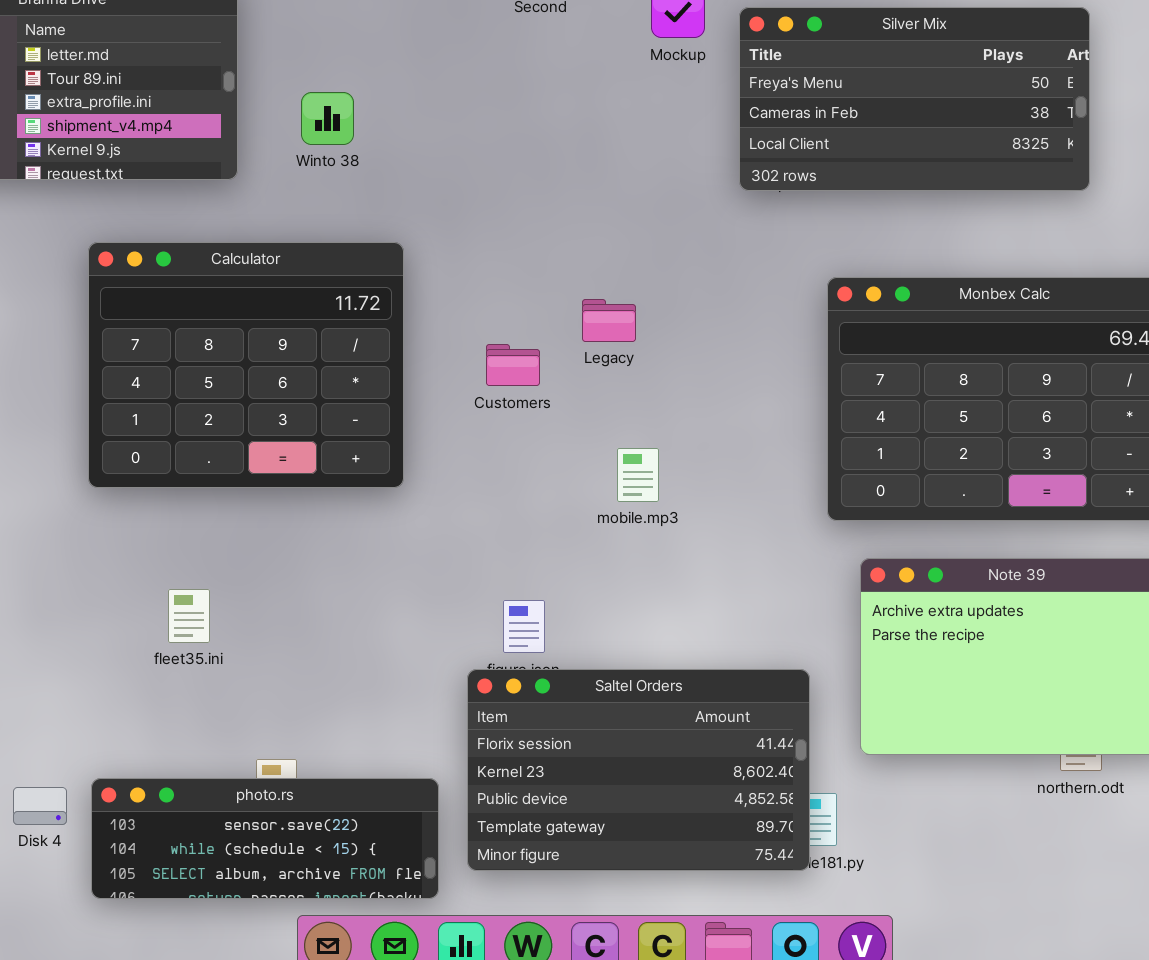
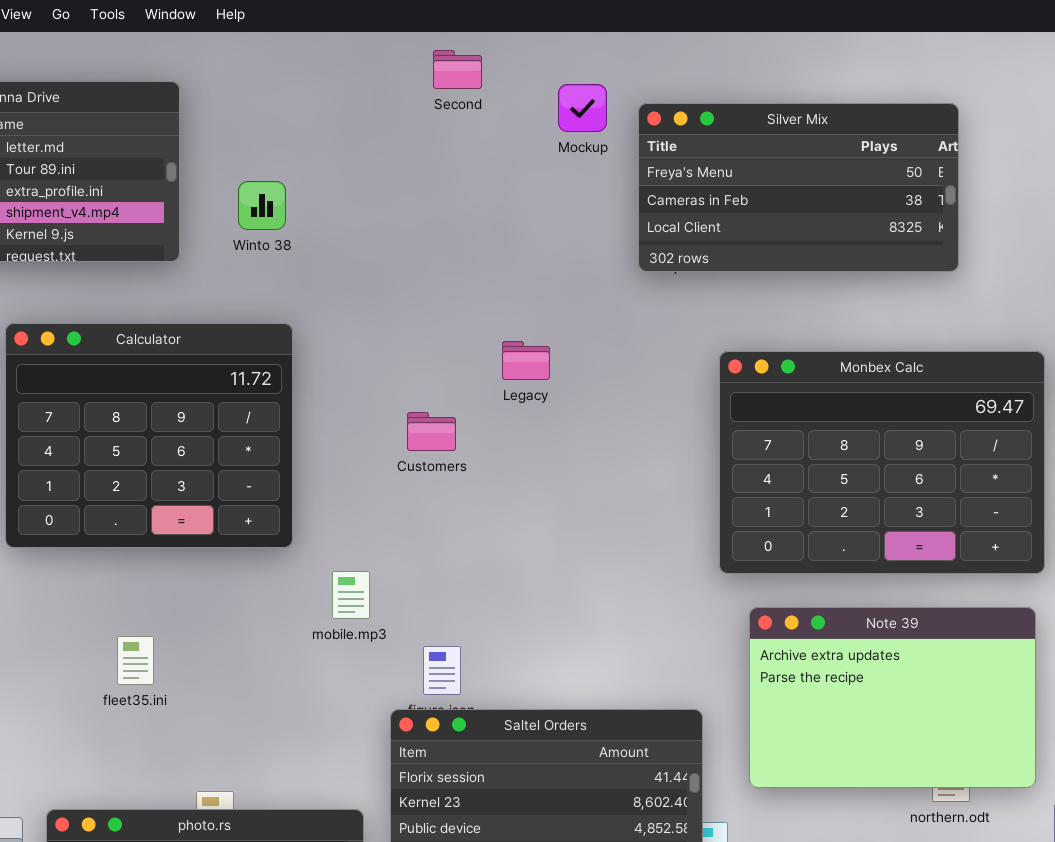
Calculator: [88,242,404,488] -> [5,323,293,548], moved
Legacy: [582,299,636,342] -> [502,341,550,380], moved
mobile.mp3: [617,448,659,502] -> [332,571,370,619], moved

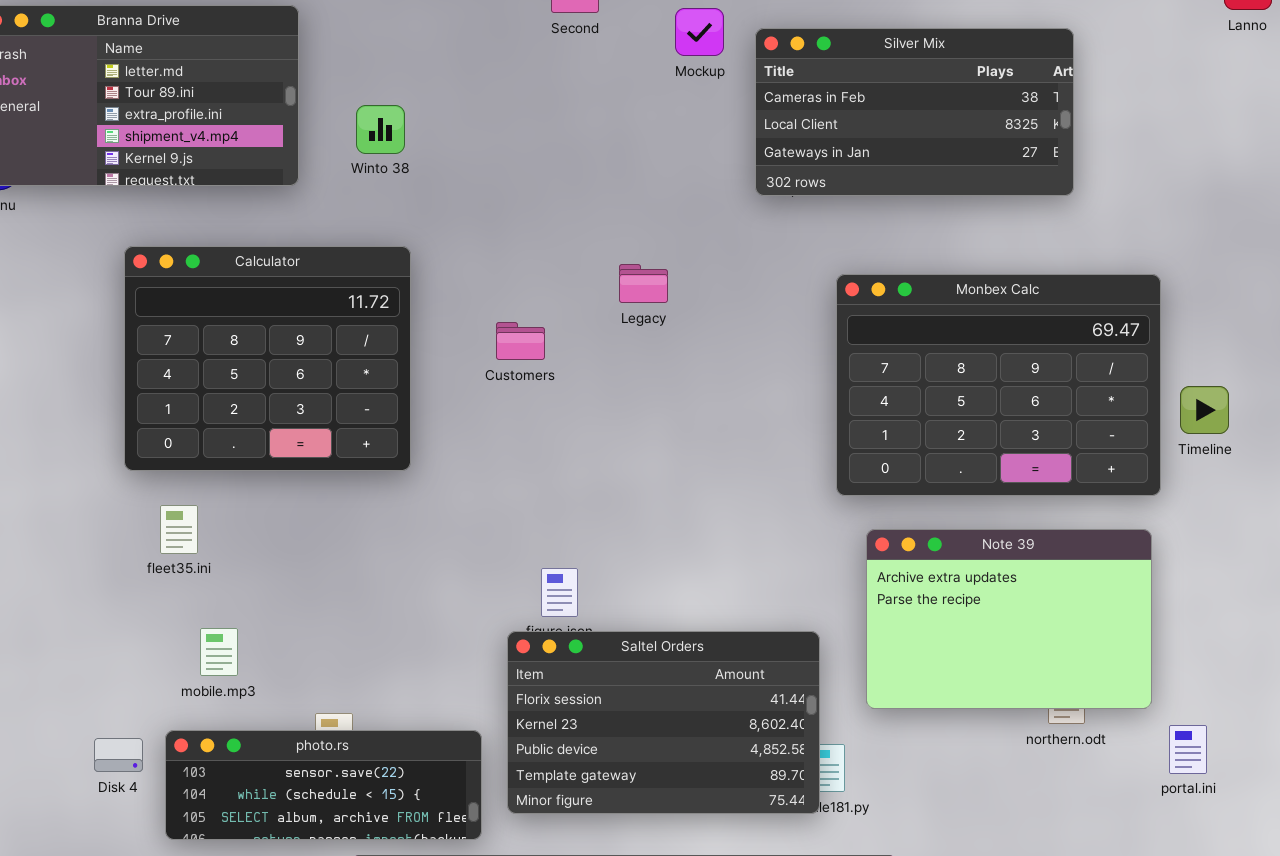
Silver Mix: [638,103,959,272] -> [755,28,1074,196], scrolled down 1 row
Customers: [407,412,456,451] -> [496,322,545,360], moved
mobile.mp3: [332,571,370,619] -> [200,628,238,676], moved
fleet35.ini: [117,636,154,685] -> [160,505,198,554], moved

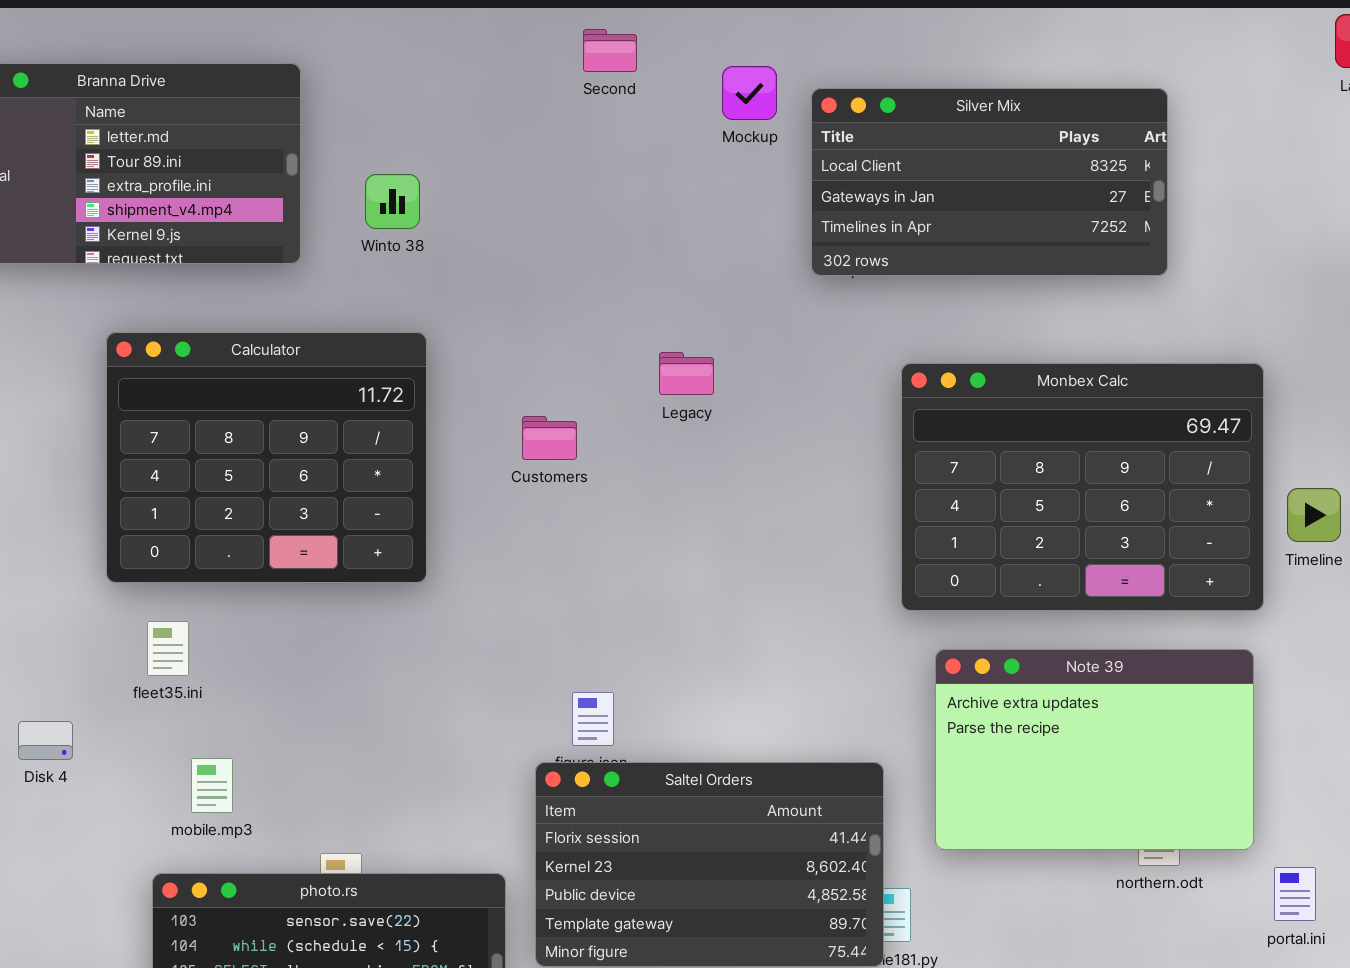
Silver Mix: [755,28,1074,196] -> [811,88,1168,276], scrolled down 1 row
Disk 4: [94,738,143,772] -> [18,721,73,760], moved

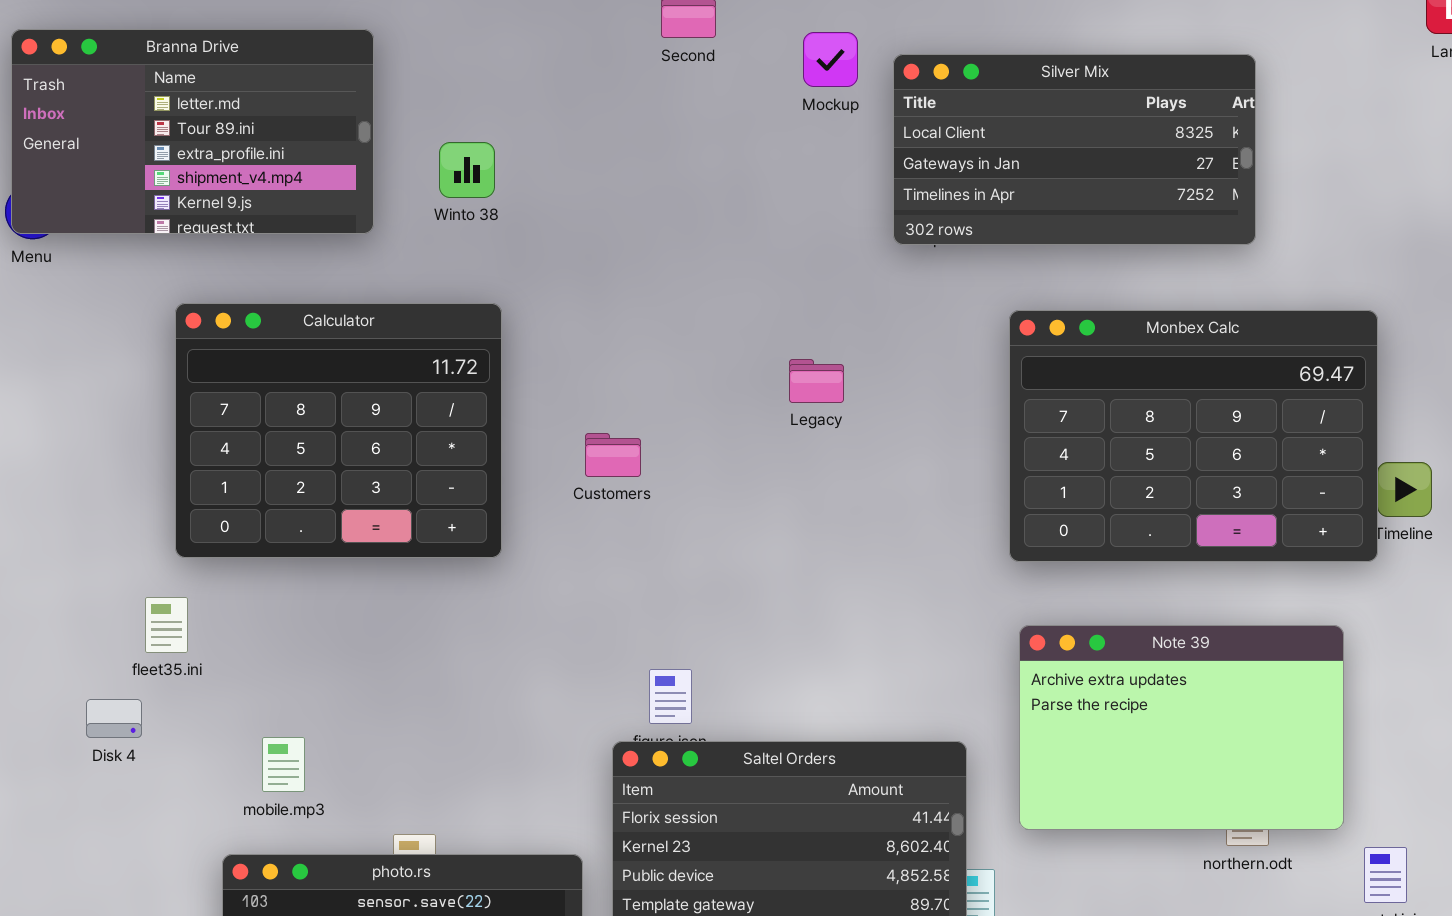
Legacy: [659,352,714,395] -> [789,359,844,403], moved
Monbex Calc: [901,363,1264,611] -> [1009,310,1378,562], moved
Customers: [522,416,577,460] -> [585,433,641,477], moved
fleet35.ini: [147,621,189,676] -> [145,597,188,653], moved

